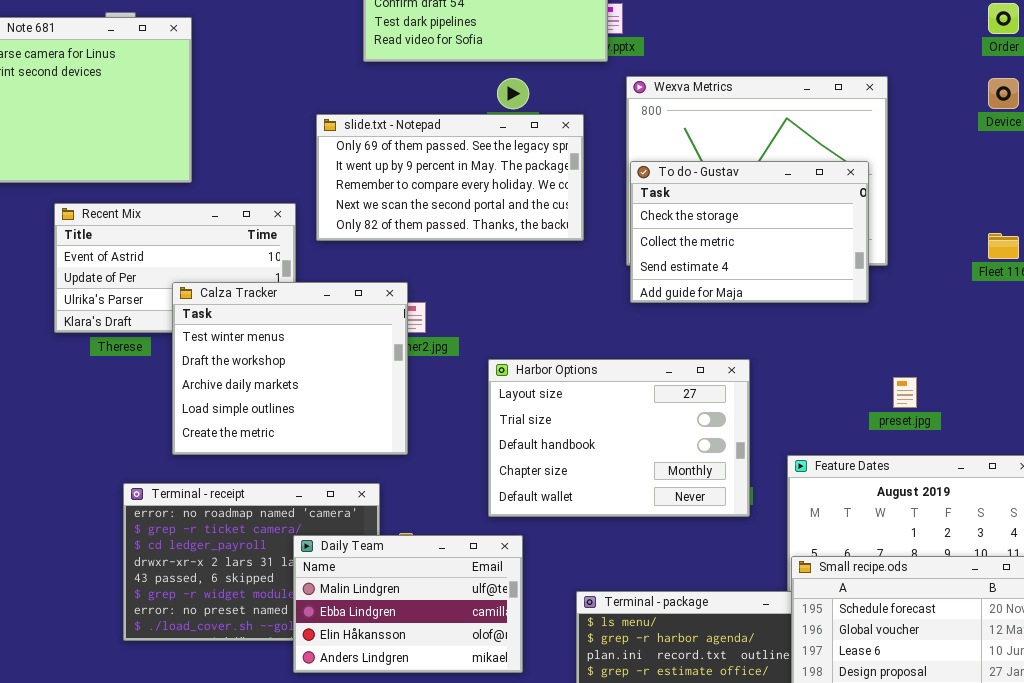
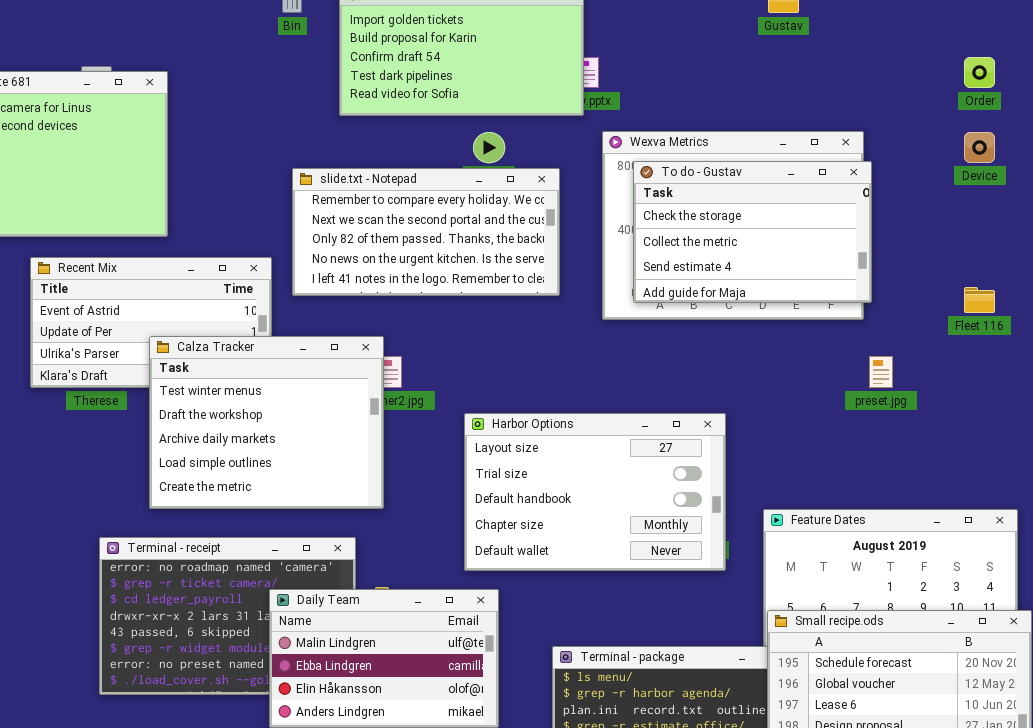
slide.txt - Notepad: [316,114,584,241] -> [292,168,560,296], scrolled down 2 rows
To do - Gustav: [630,161,869,303] -> [633,161,872,303], moved
preset.jpg: [893,377,917,408] -> [869,356,893,388], moved

